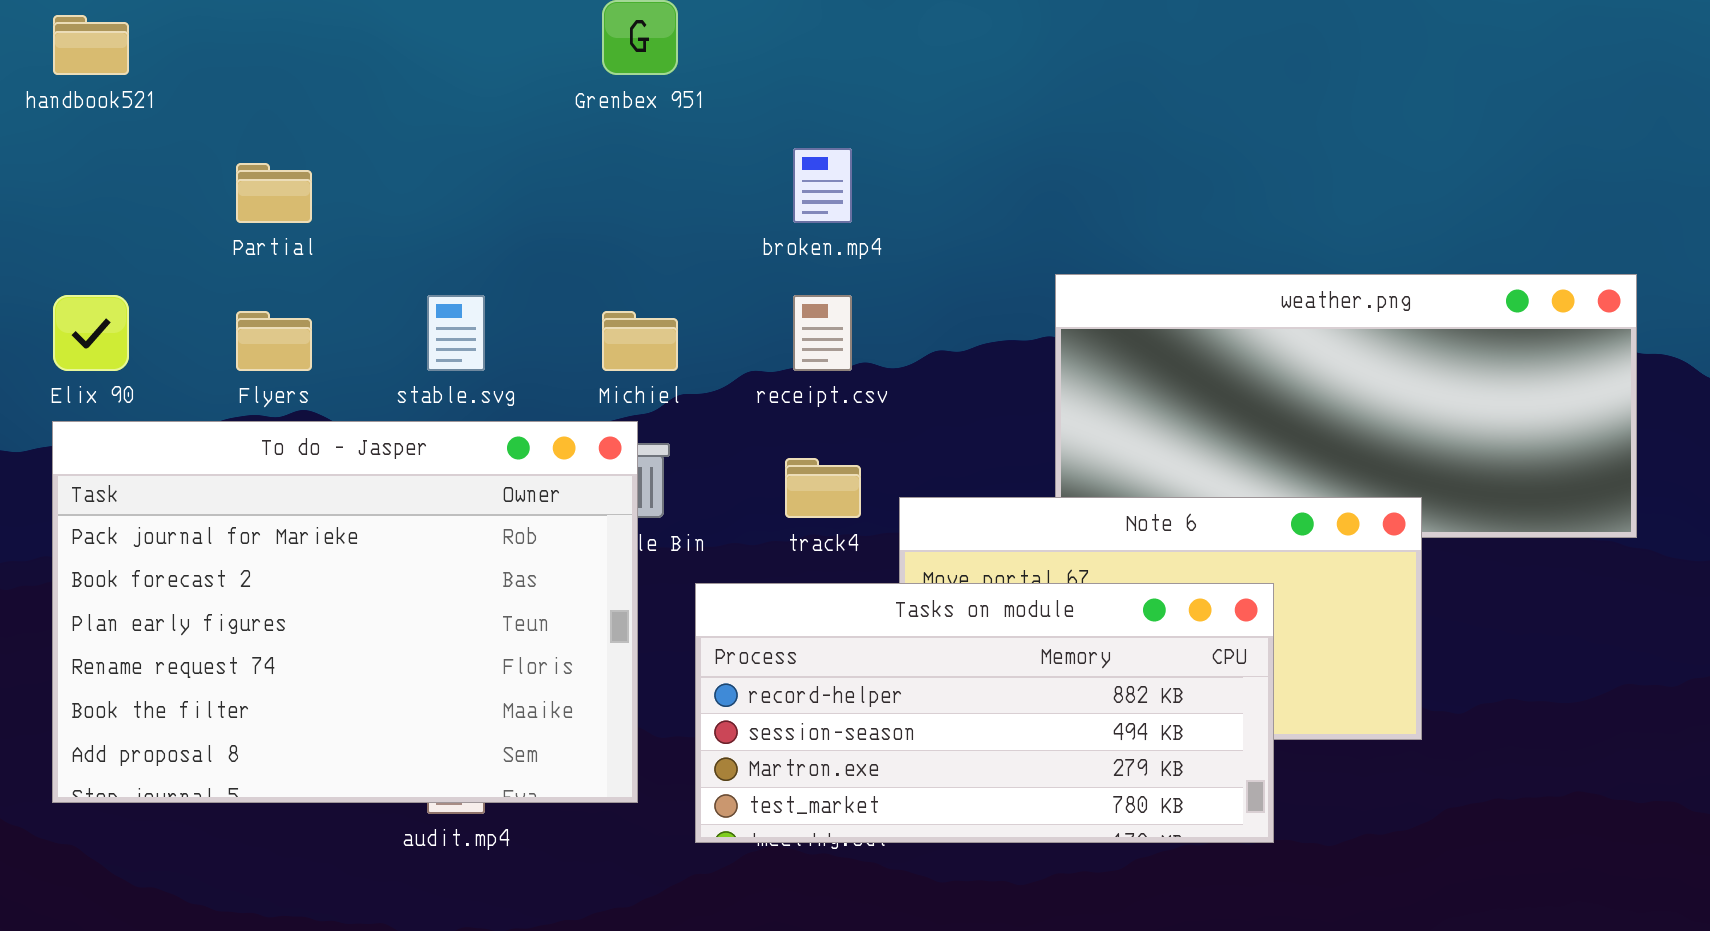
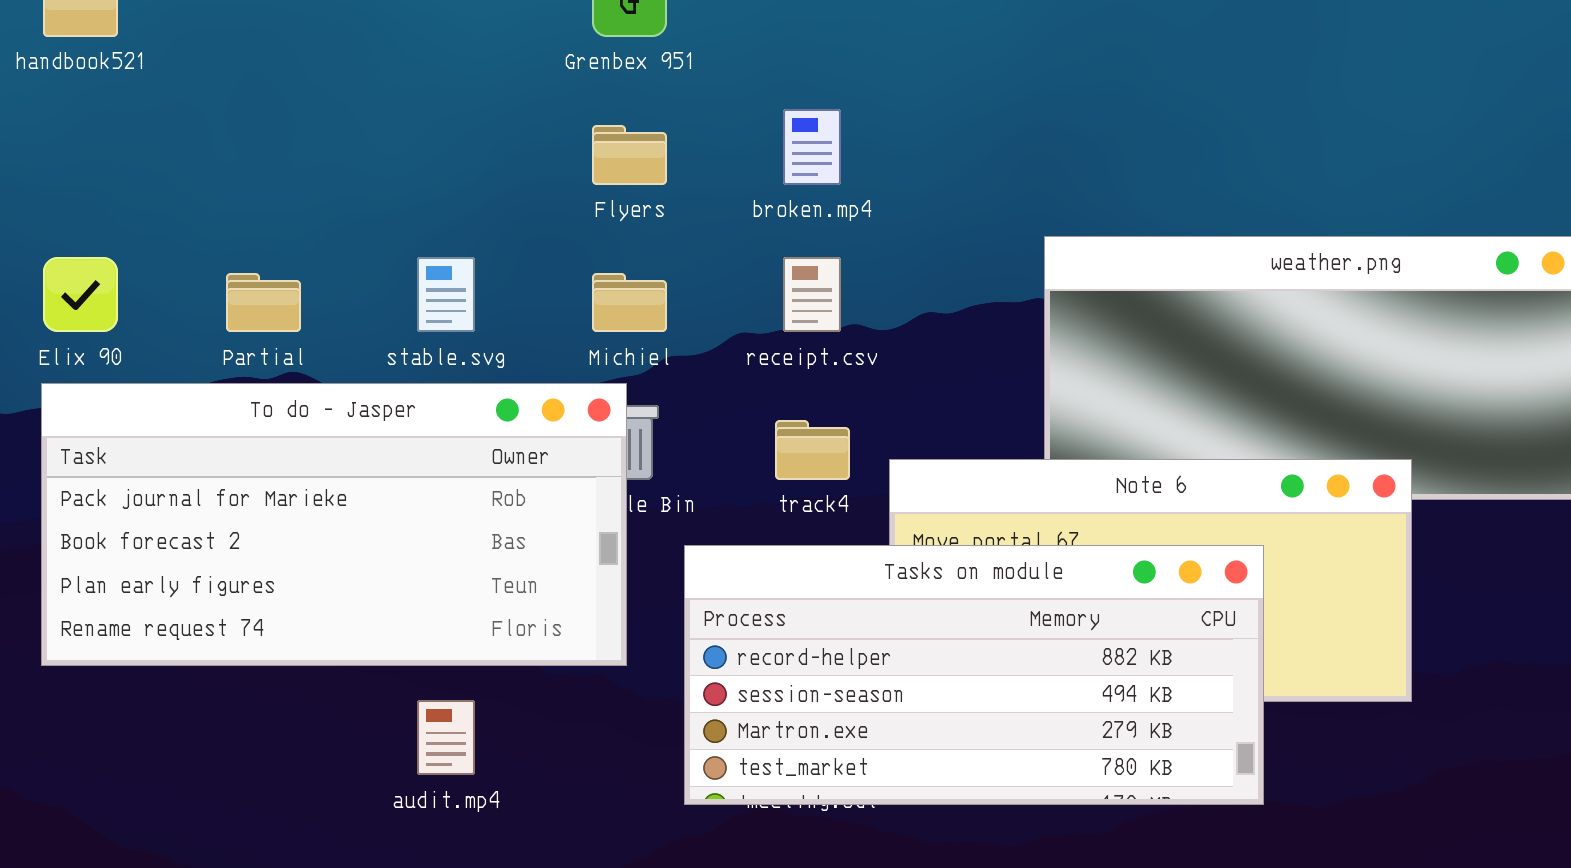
Partial: [236,163,312,223] -> [226,273,301,332], moved
Flyers: [236,311,312,371] -> [592,125,667,185], moved
To do - Jasper: [52,421,638,803] -> [41,383,627,666], resized

